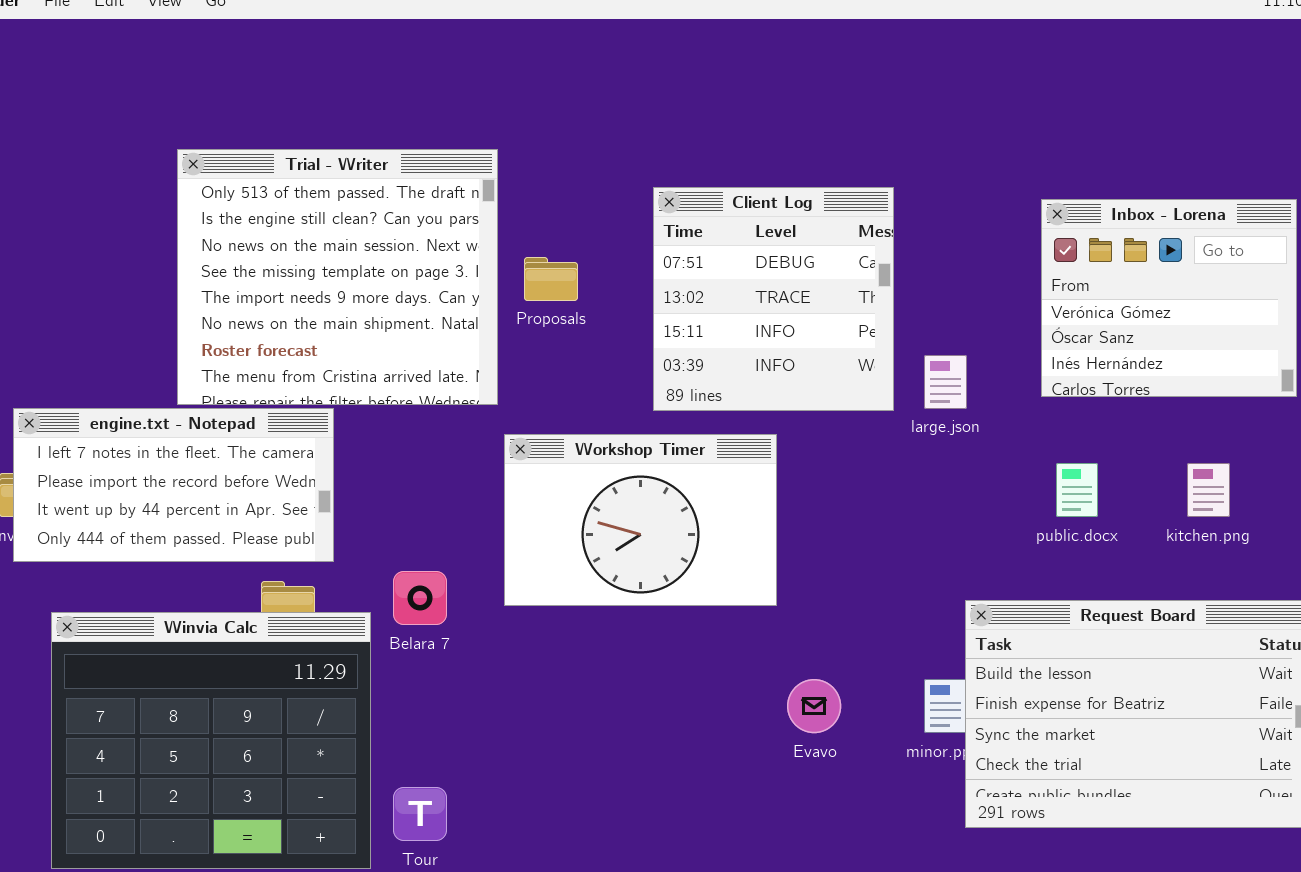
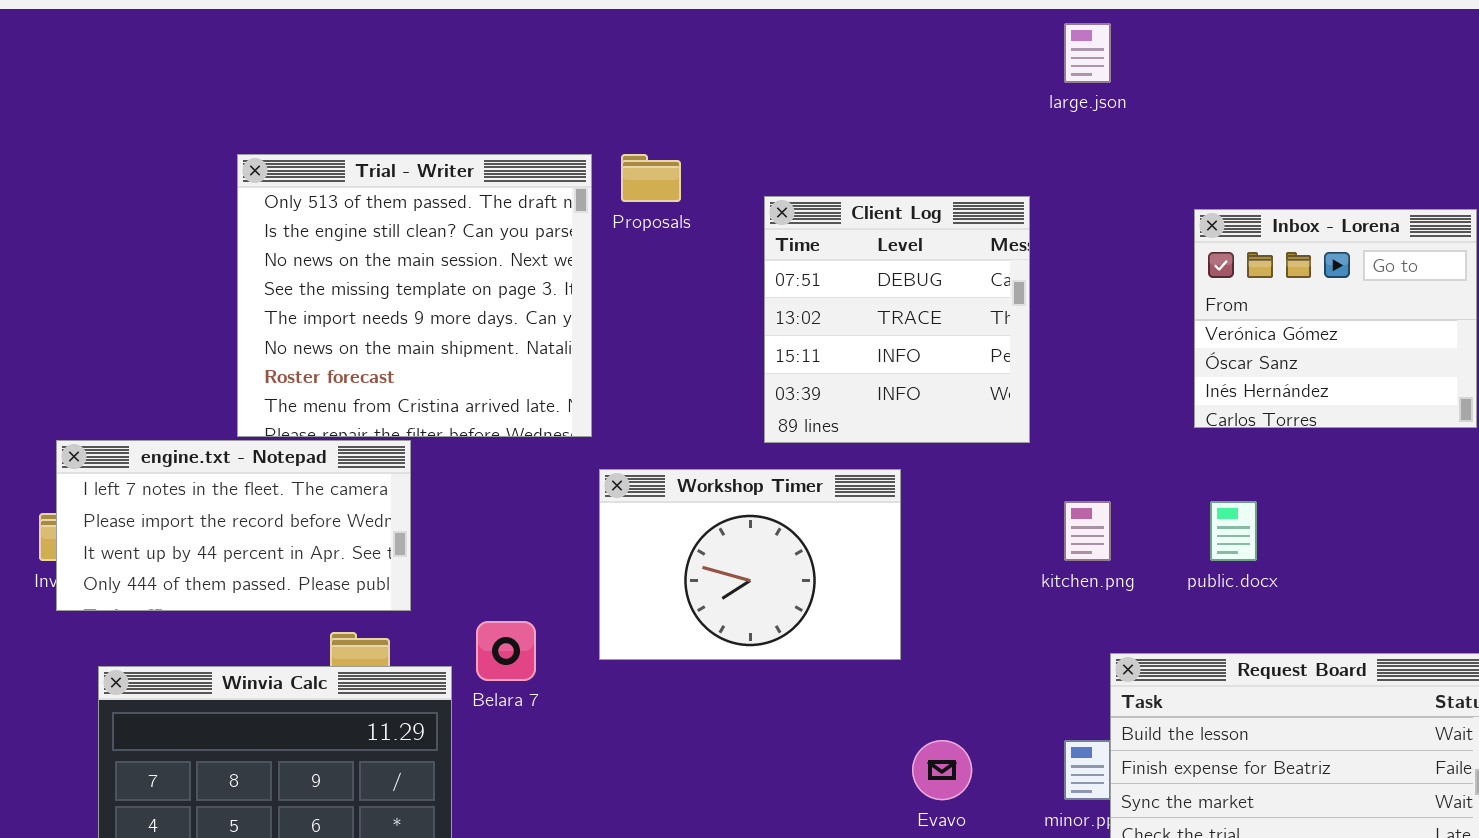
Proposals: [524,257,578,301] -> [621,154,681,202], moved
large.json: [924,355,967,409] -> [1064,23,1111,83], moved
kitchen.png: [1187,463,1230,517] -> [1064,501,1111,561], moved

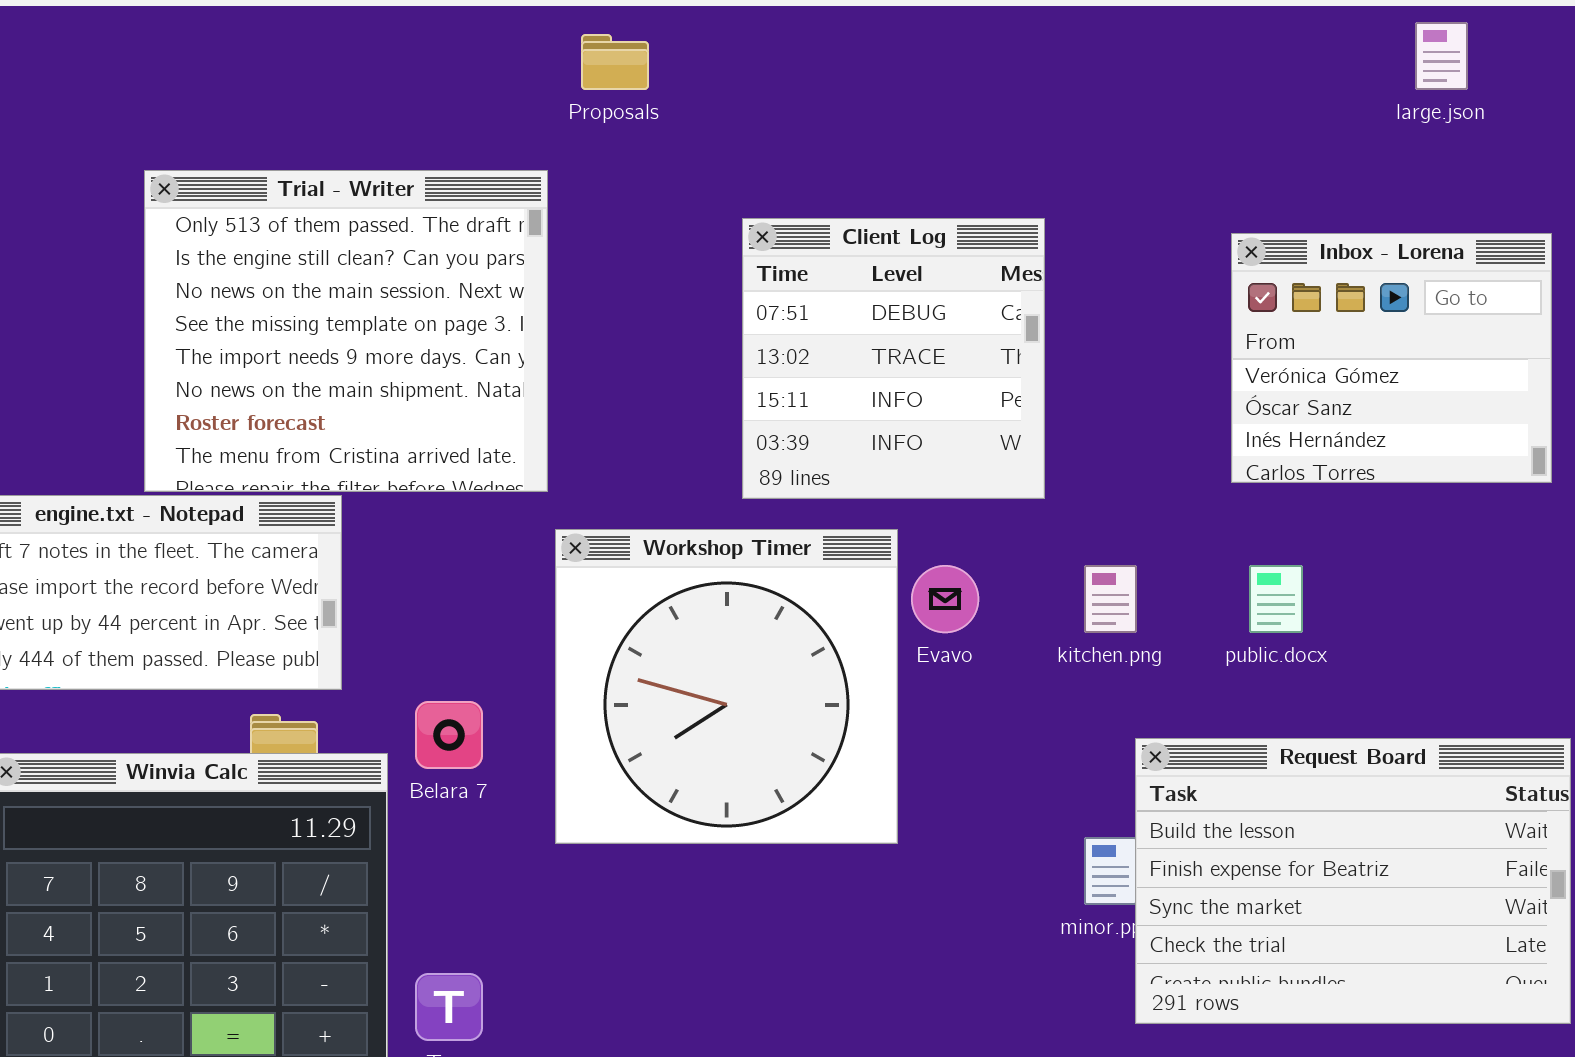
large.json: [1064,23,1111,83] -> [1415,22,1468,90], moved
Proposals: [621,154,681,202] -> [581,34,649,90], moved
Workshop Timer: [599,469,901,660] -> [555,529,898,844], resized
Evavo: [912,740,972,800] -> [911,565,979,633], moved

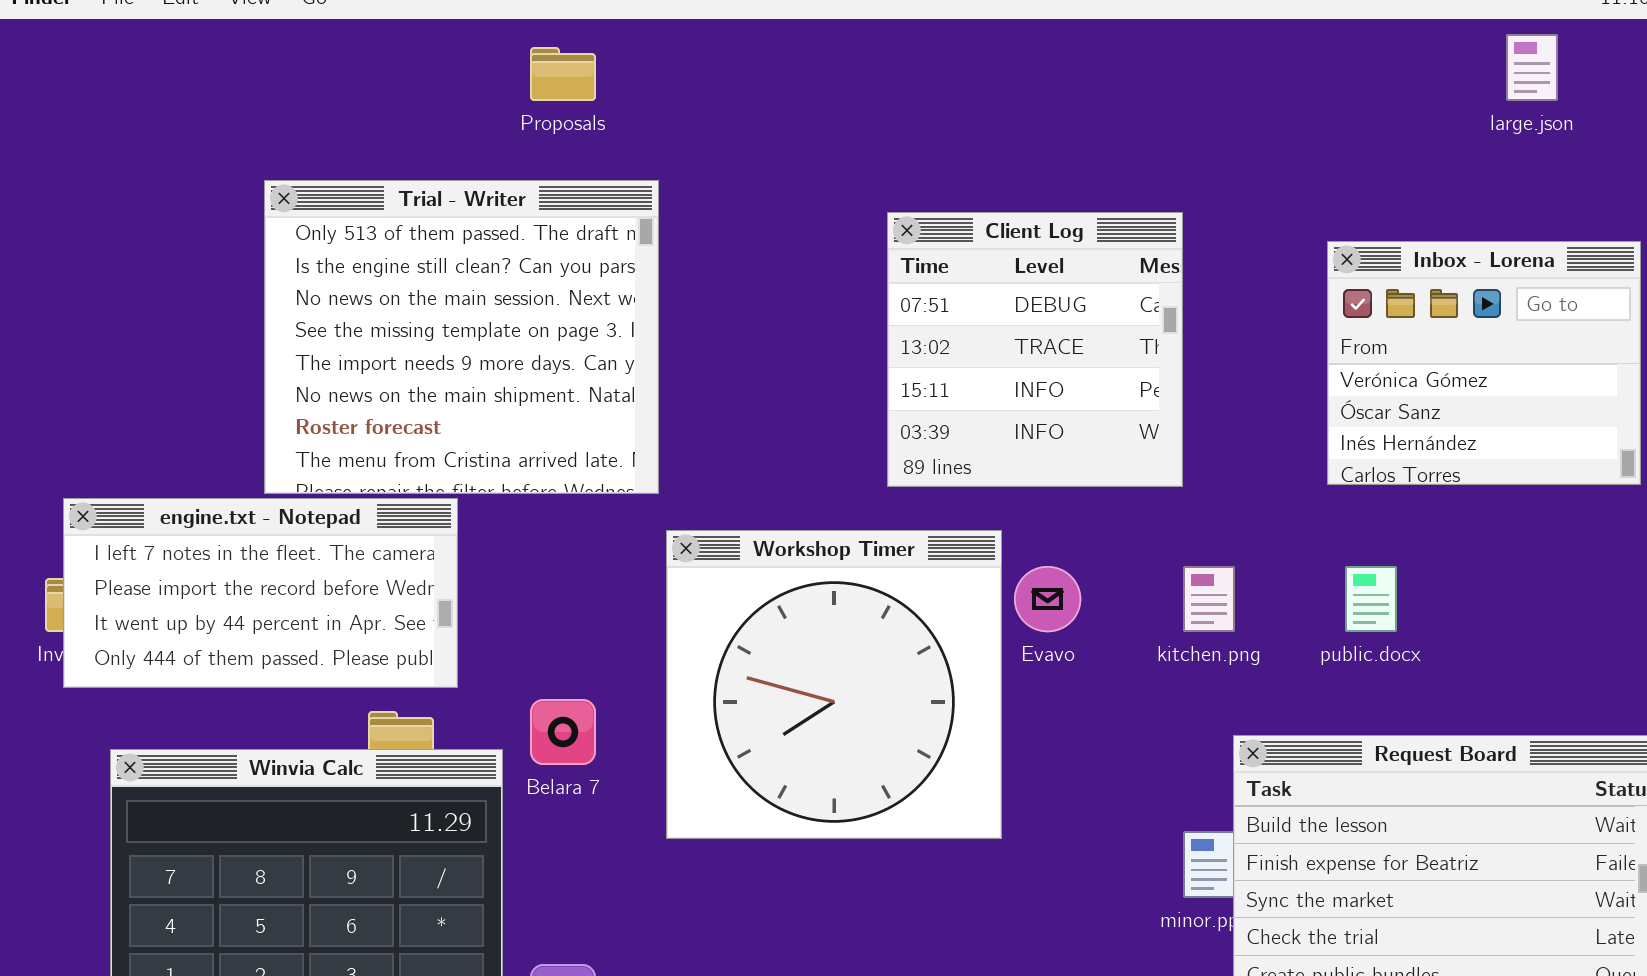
Proposals: [581,34,649,90] -> [530,47,596,101], moved
Client Log: [742,218,1045,499] -> [887,212,1183,487], moved

